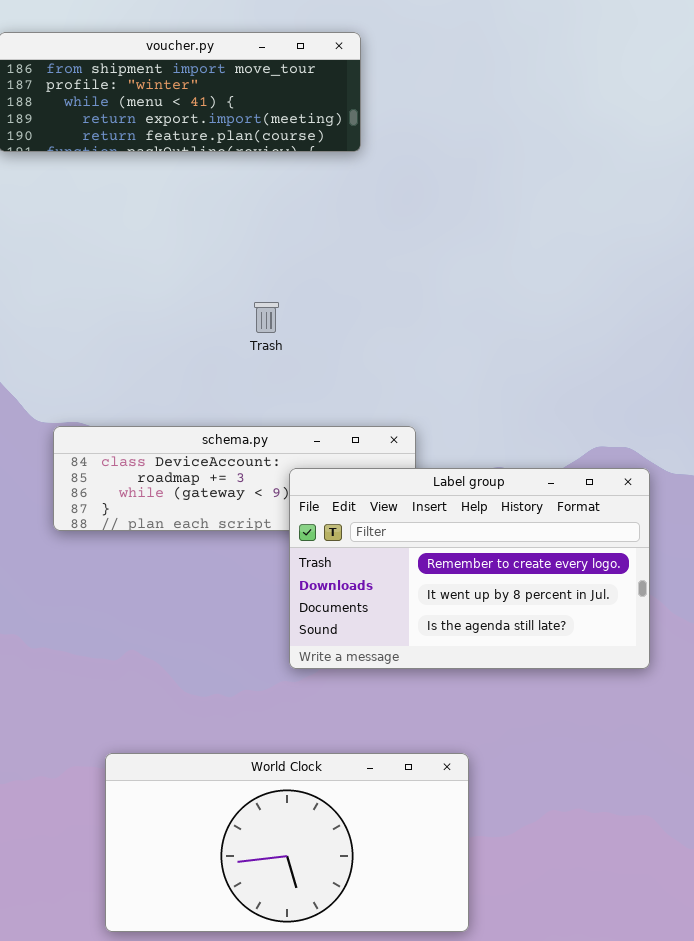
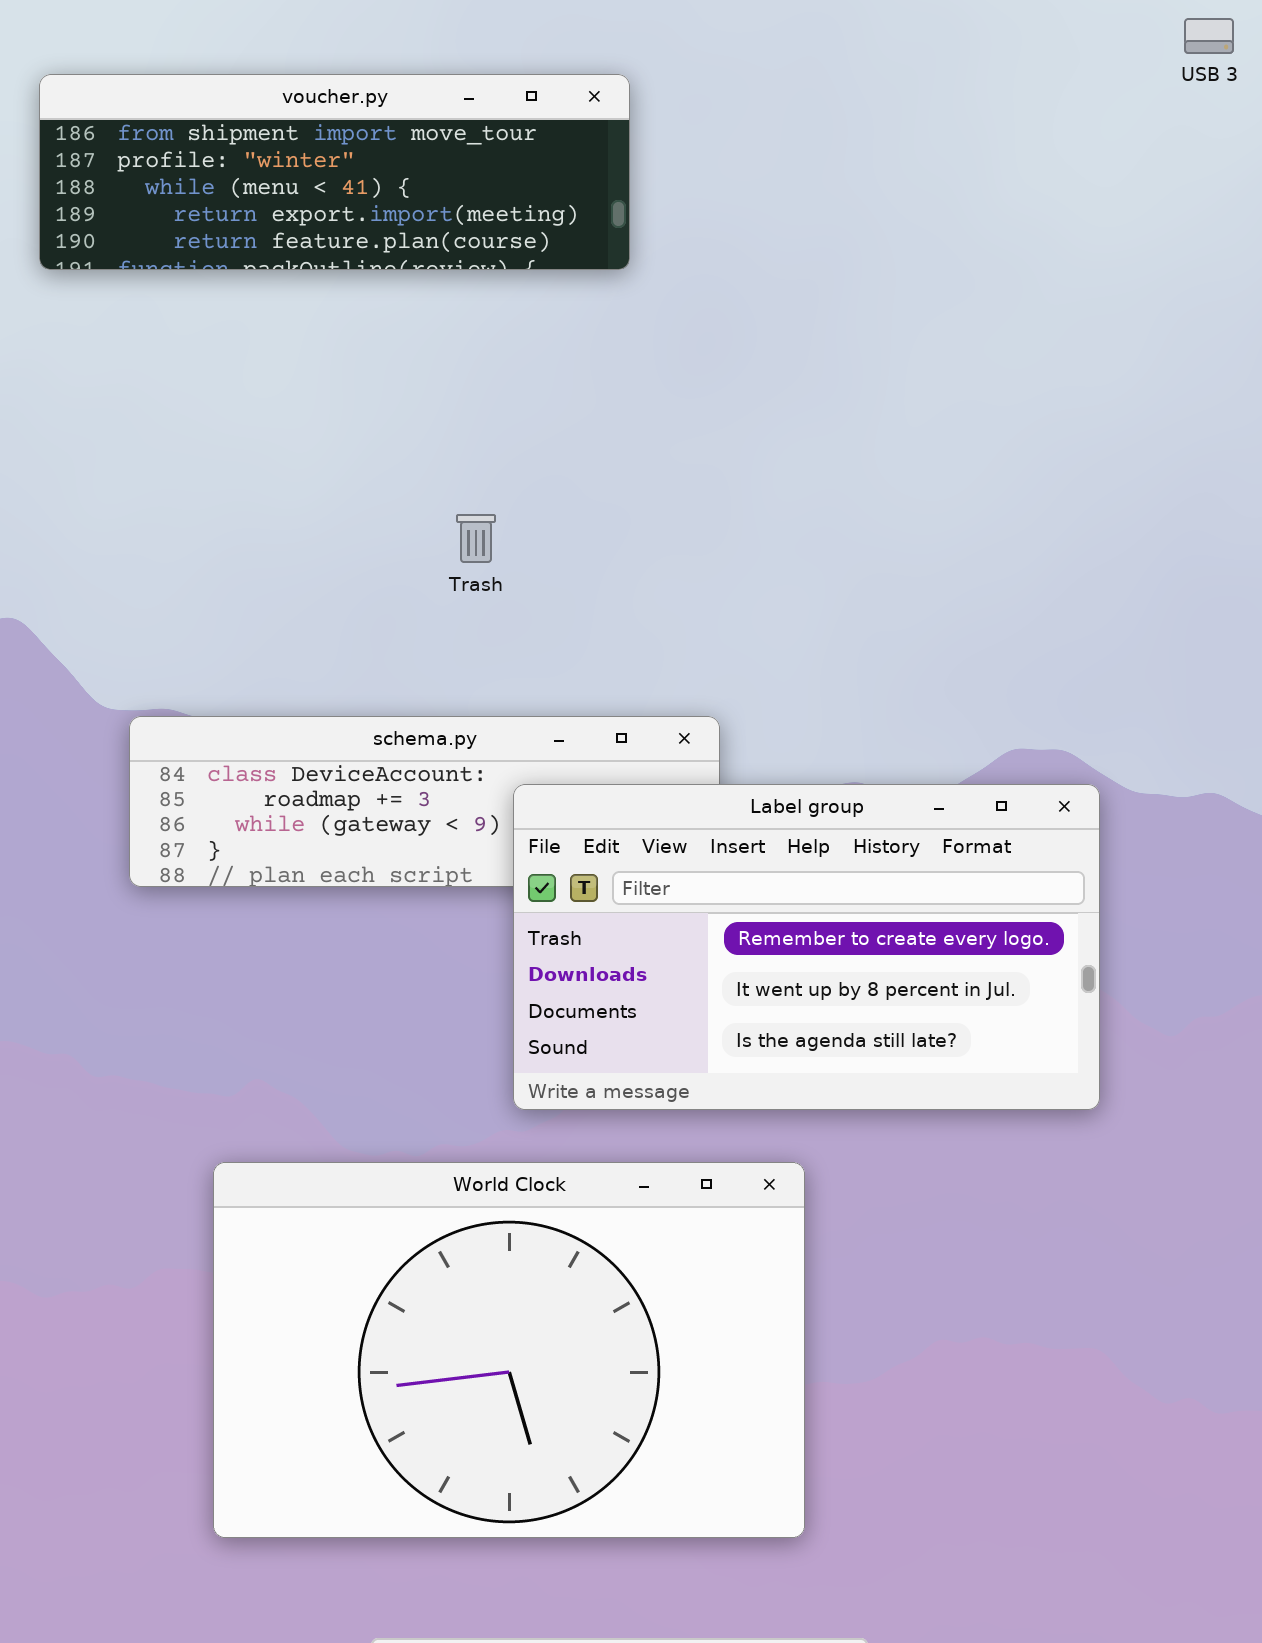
World Clock: [105,753,469,932] -> [213,1162,805,1538], resized

